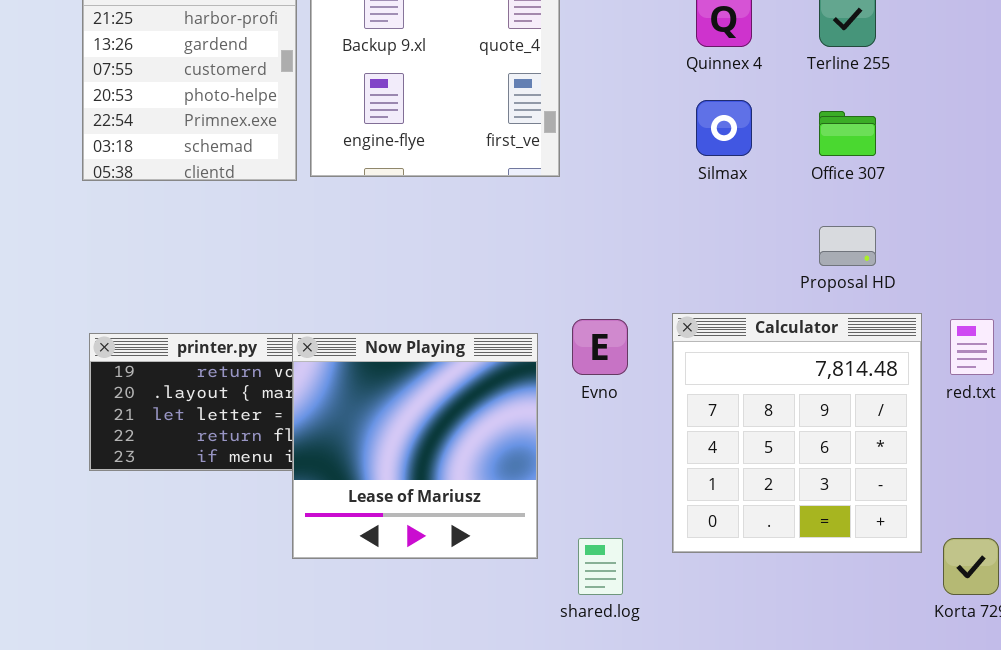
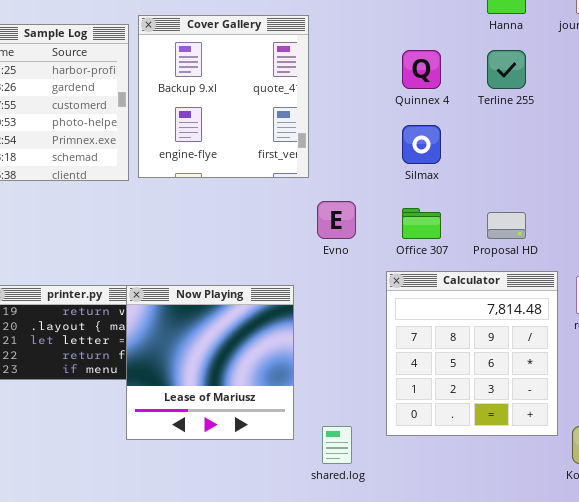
Office 307: [819,111,876,156] -> [402,208,441,239], moved
Evno: [572,319,628,375] -> [317,201,356,239], moved

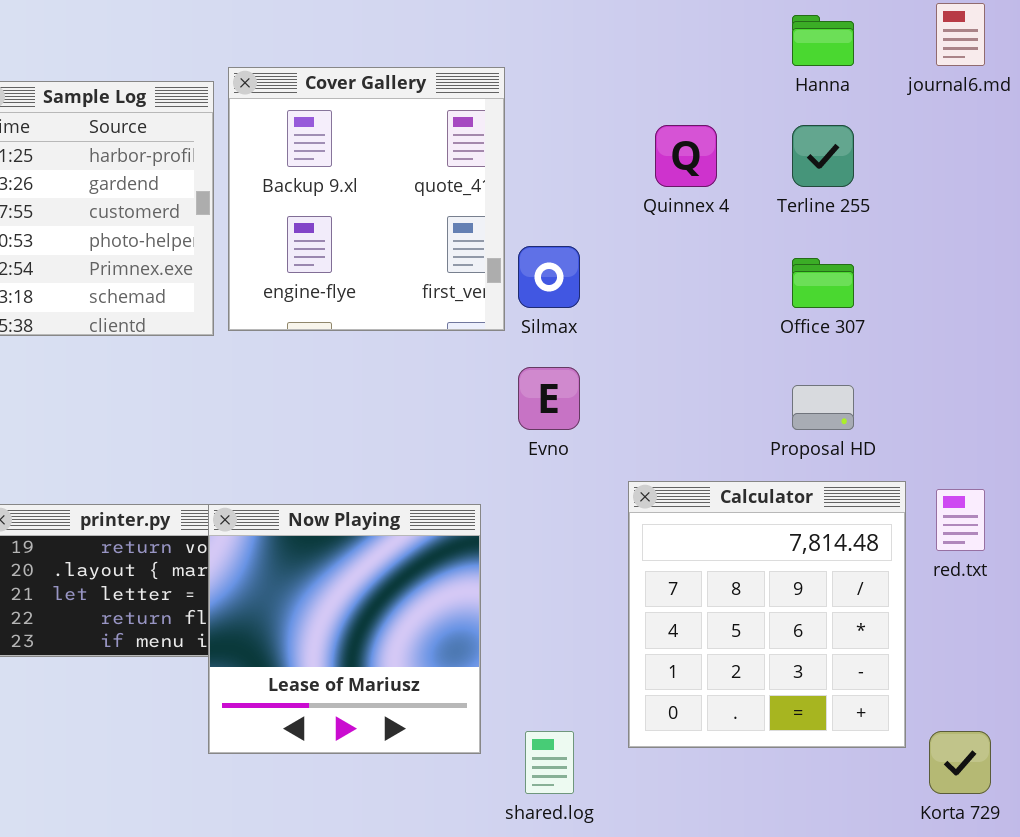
Silmax: [402,125,441,164] -> [518,246,580,308], moved
Office 307: [402,208,441,239] -> [792,258,854,308], moved

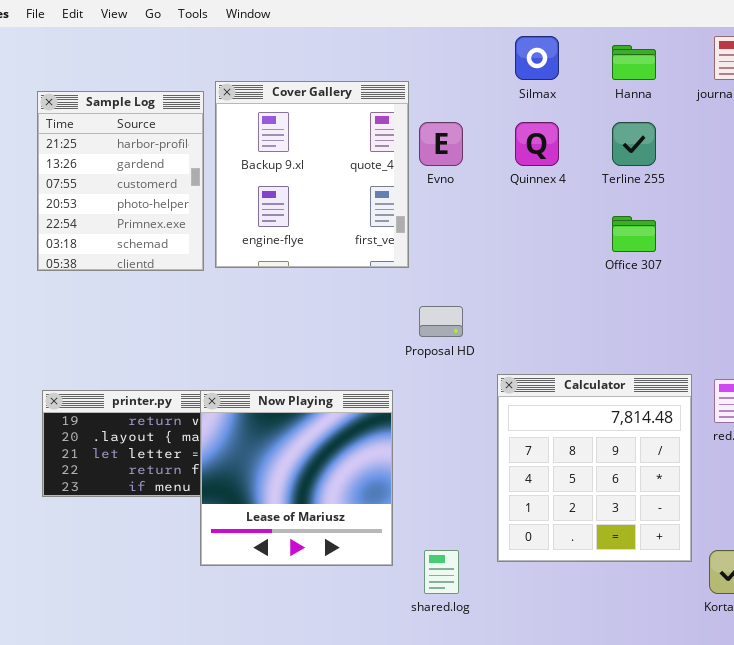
Silmax: [518,246,580,308] -> [515,36,559,80], moved
Evno: [518,367,580,430] -> [419,122,463,166], moved
Proposal HD: [792,385,854,430] -> [419,306,463,337], moved

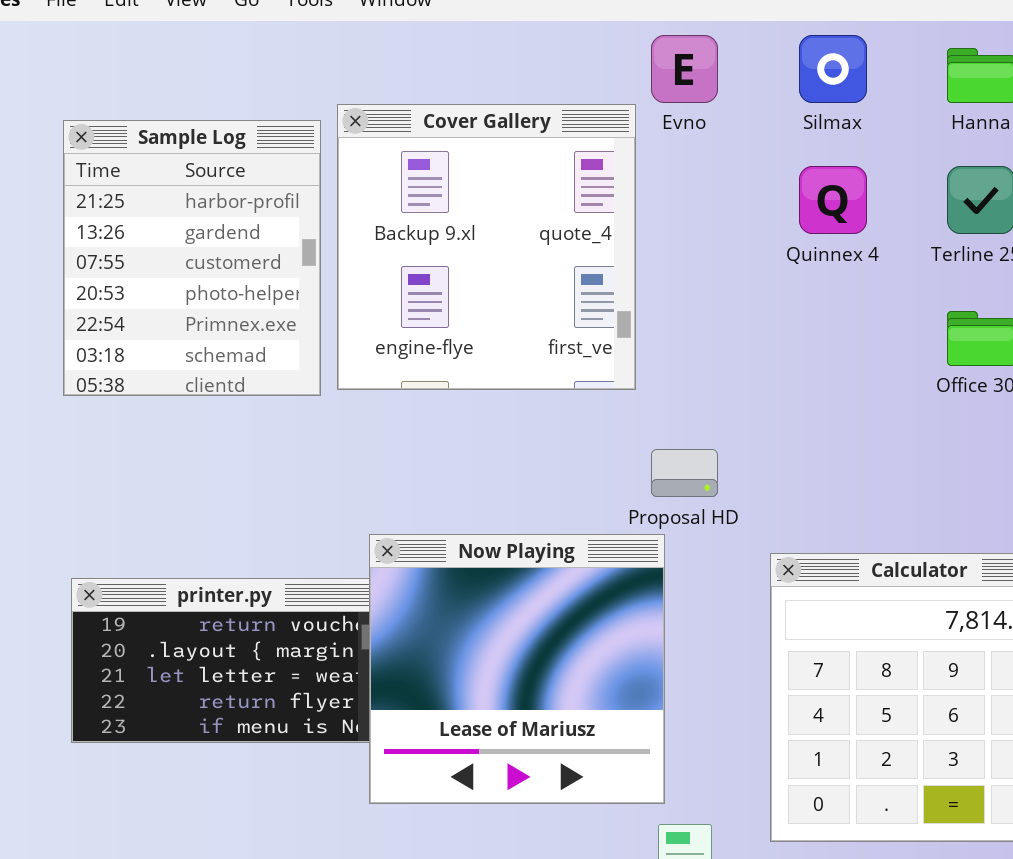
Evno: [419,122,463,166] -> [651,35,718,103], moved
Now Playing: [200,390,393,566] -> [369,534,665,804], moved

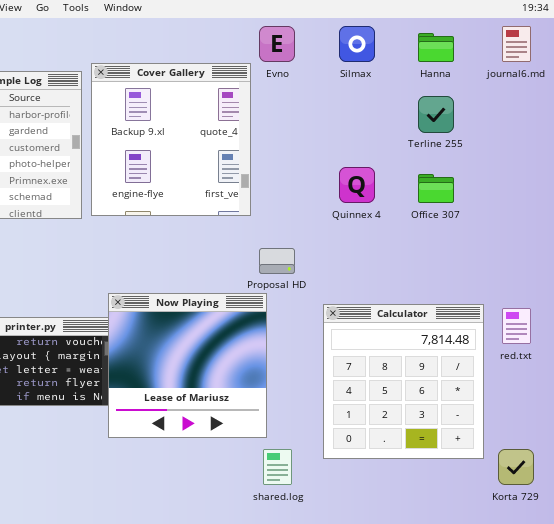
Quinnex 4: [799,166,867,234] -> [339,167,375,203], moved

